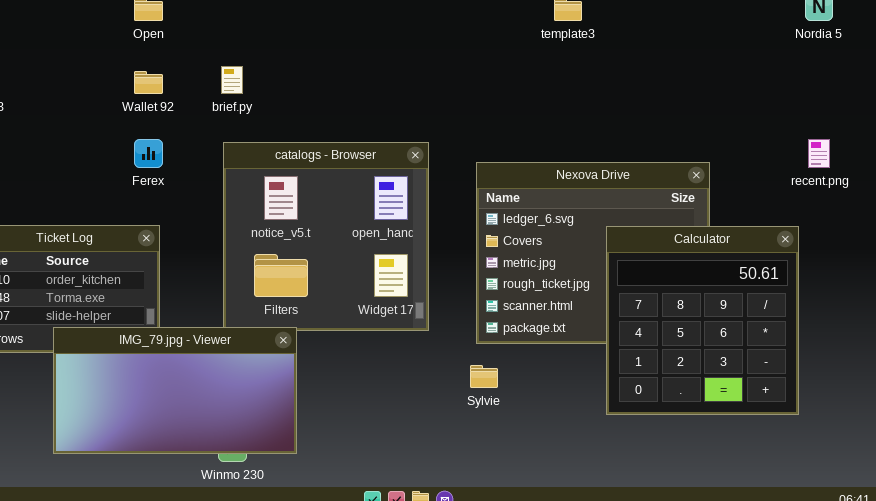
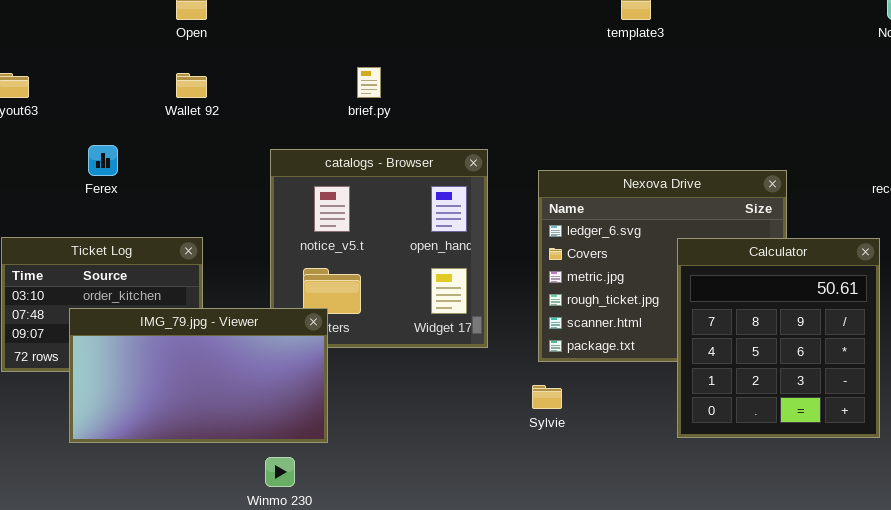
brief.py: [221,66,243,94] -> [357,67,381,98], moved
Ferex: [134,139,163,168] -> [88,145,118,176], moved
IMG_79.jpg - Viewer: [53,327,297,454] -> [69,308,328,443], moved

